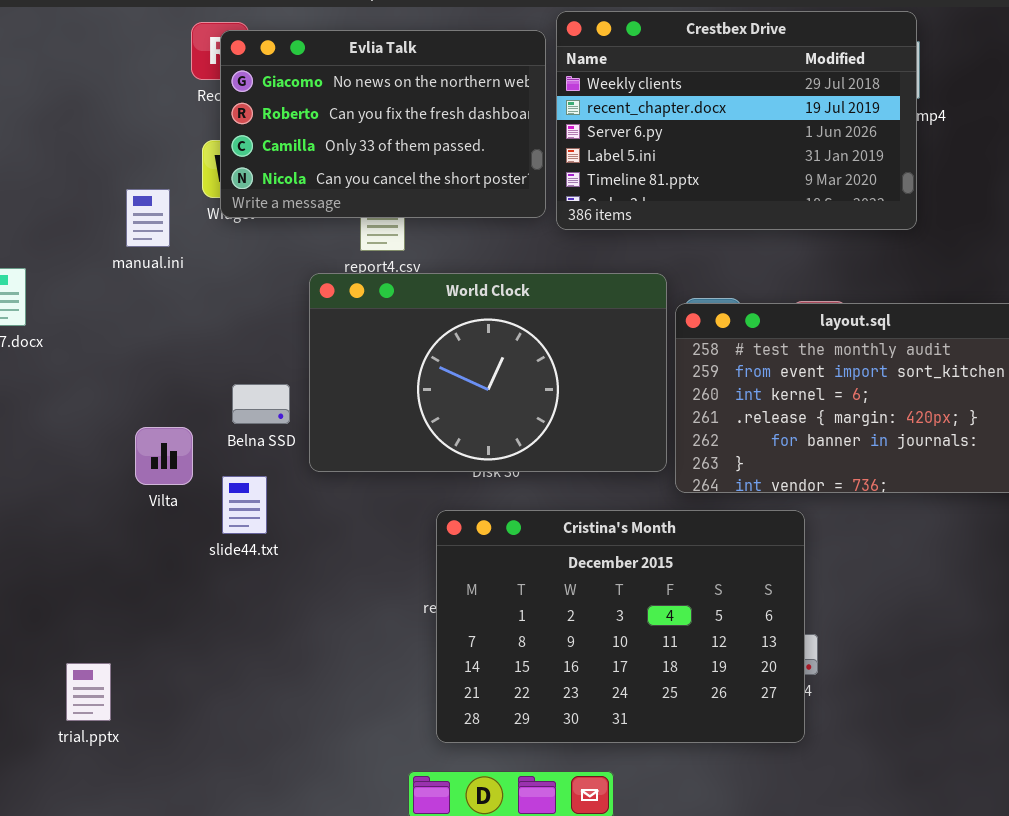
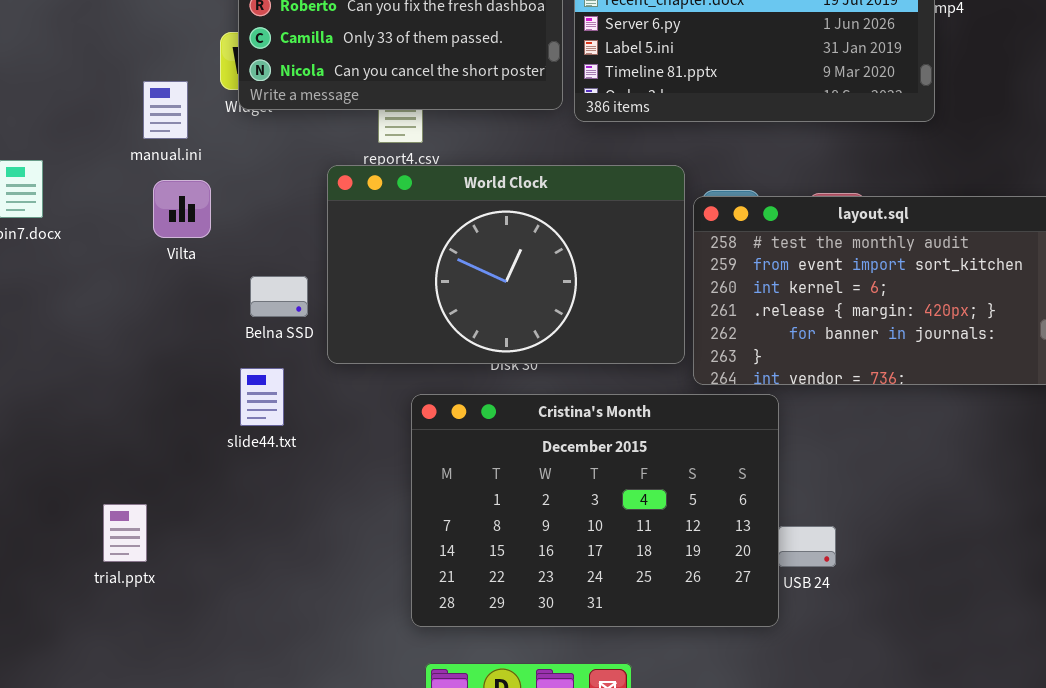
Vilta: [135,427,193,485] -> [153,180,211,238], moved
Cristina's Month: [436,510,805,743] -> [411,394,779,627], moved
trial.pptx: [66,663,111,721] -> [103,504,147,562], moved

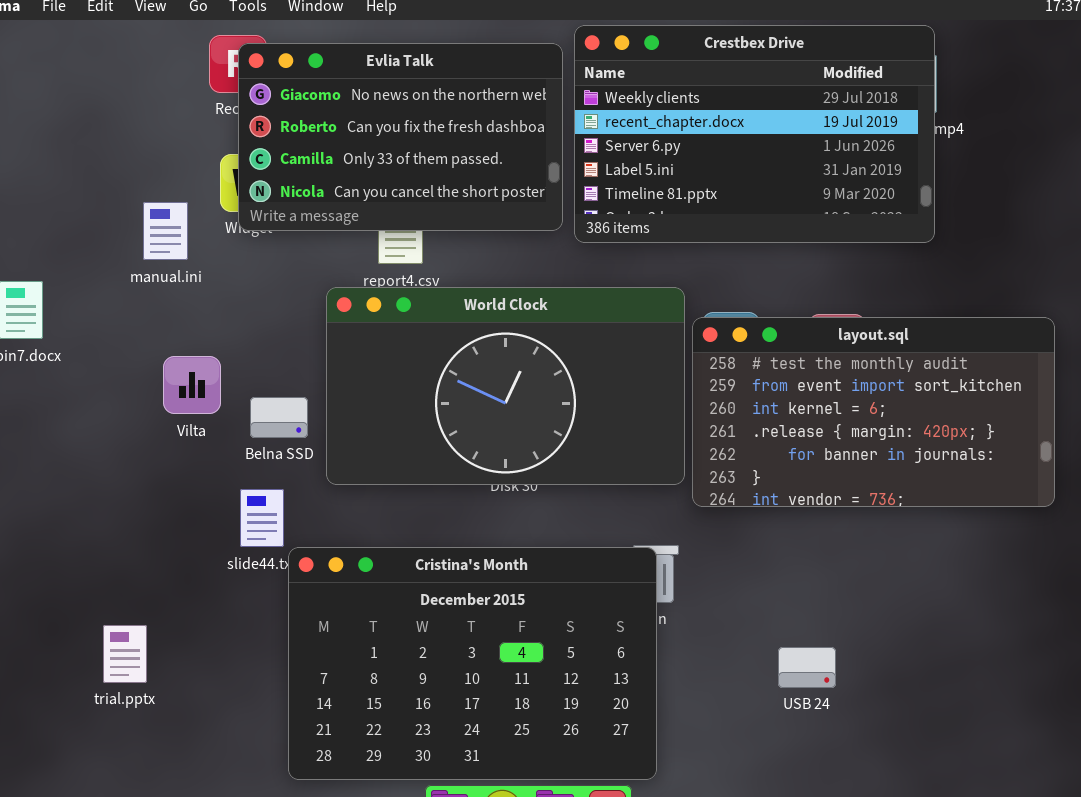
Vilta: [153,180,211,238] -> [163,356,221,414], moved
Cristina's Month: [411,394,779,627] -> [288,547,657,780], moved

